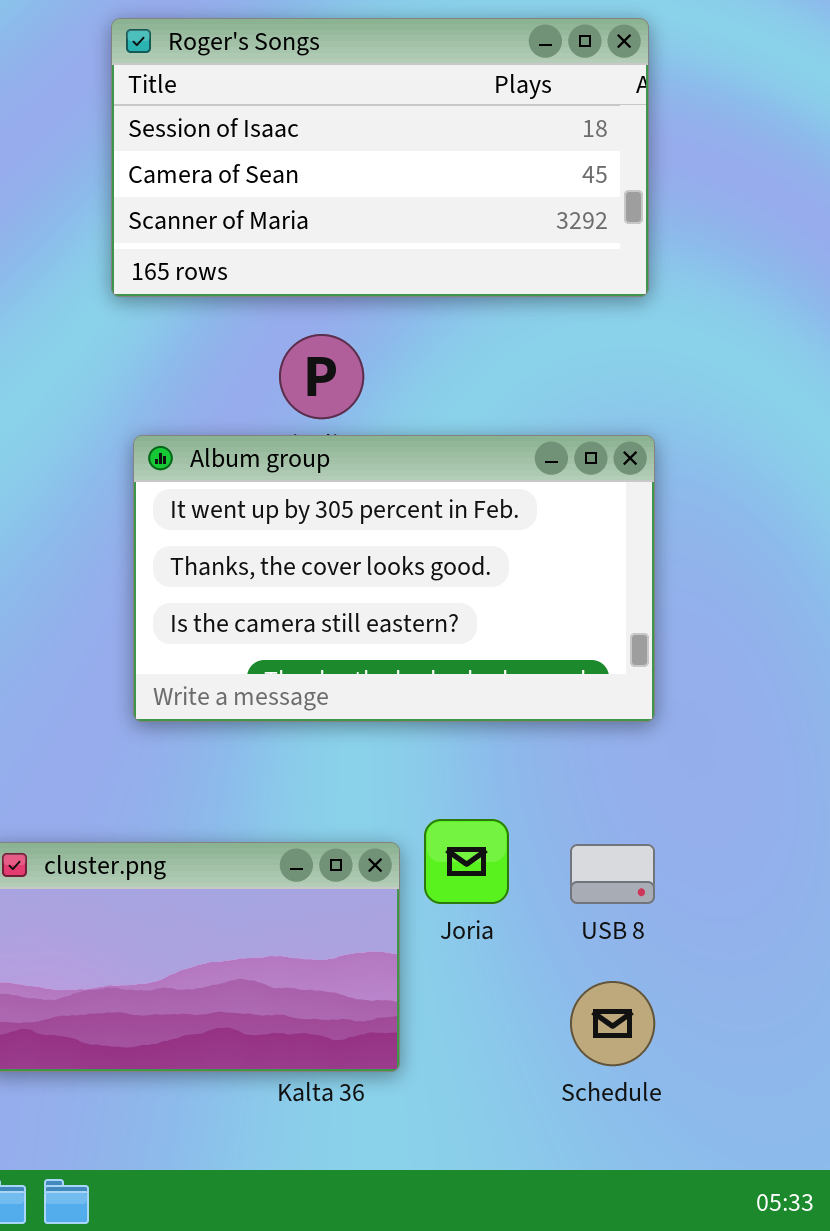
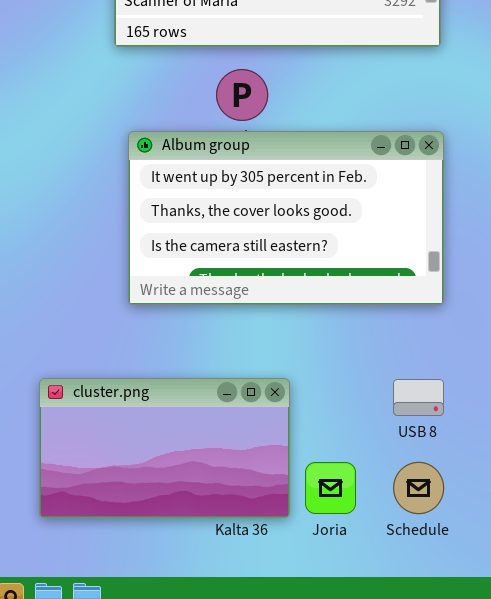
Joria: [424,819,509,904] -> [305,462,356,514], moved

